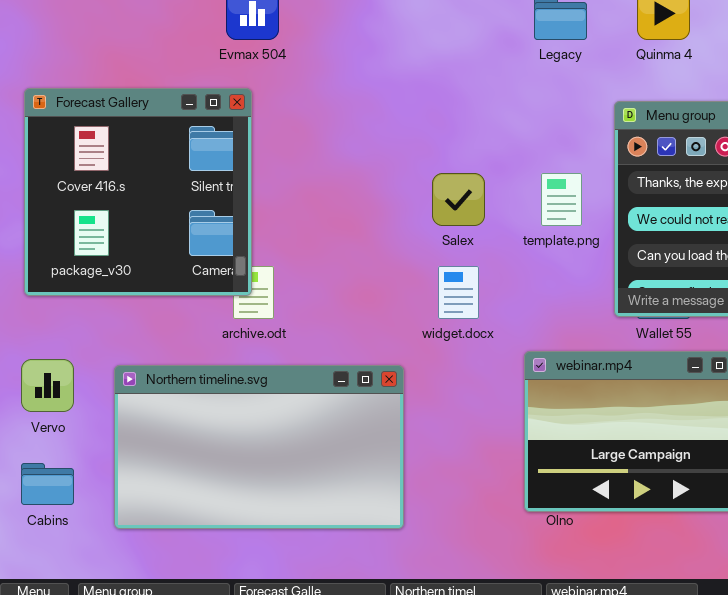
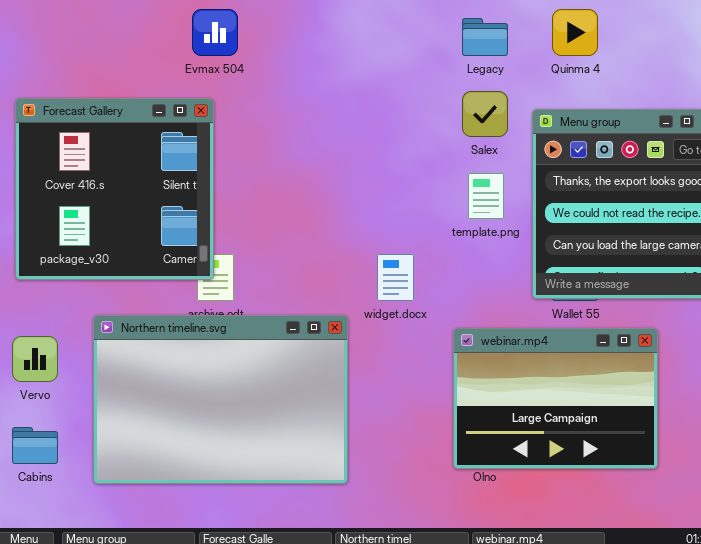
Salex: [432,173,485,226] -> [462,91,508,137], moved
Northern timeline.svg: [114,365,404,529] -> [93,315,348,484], resized

